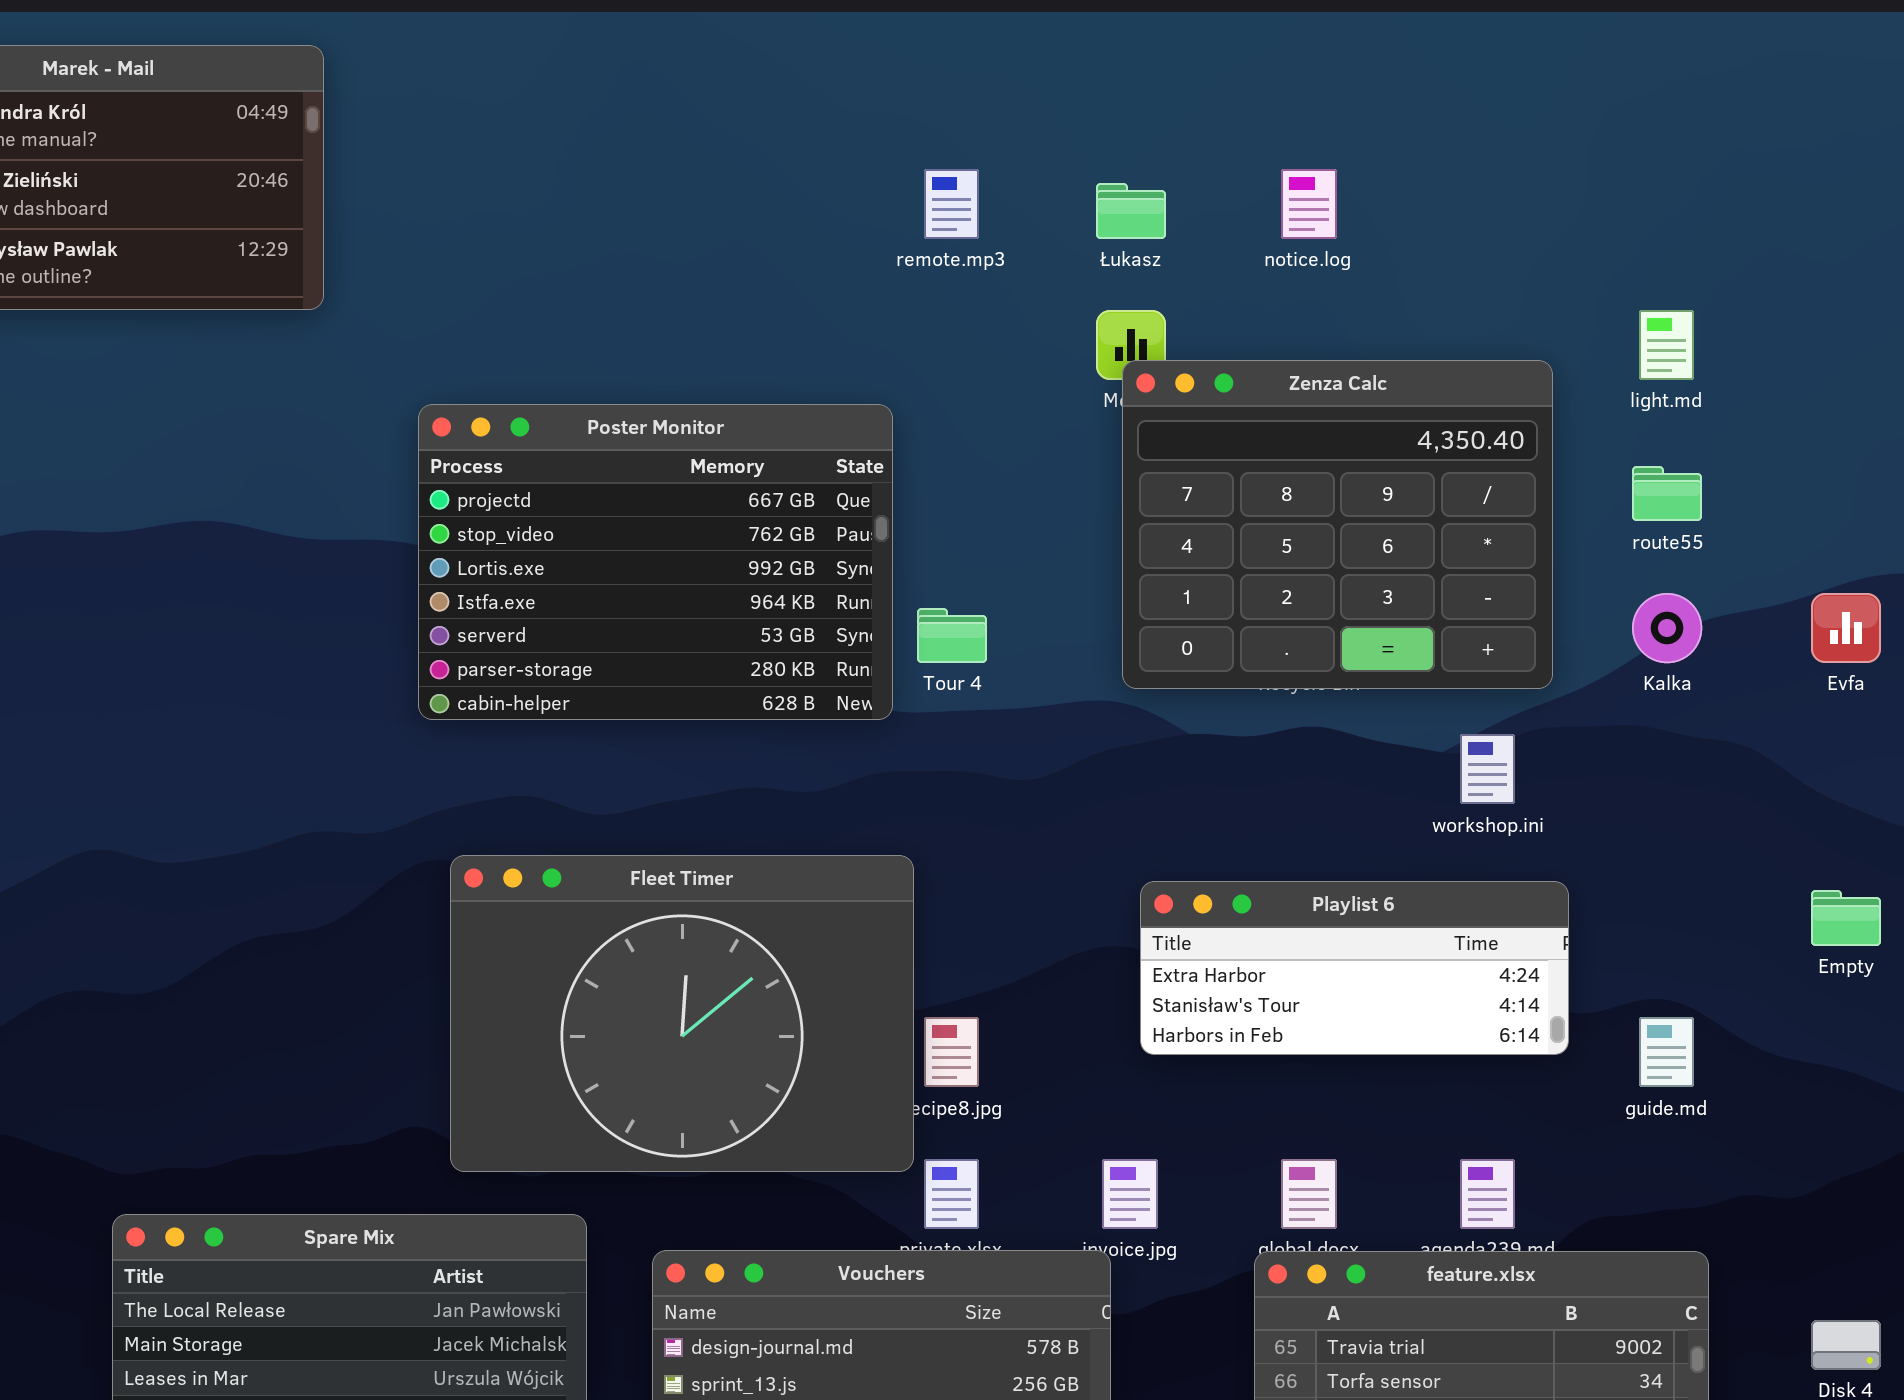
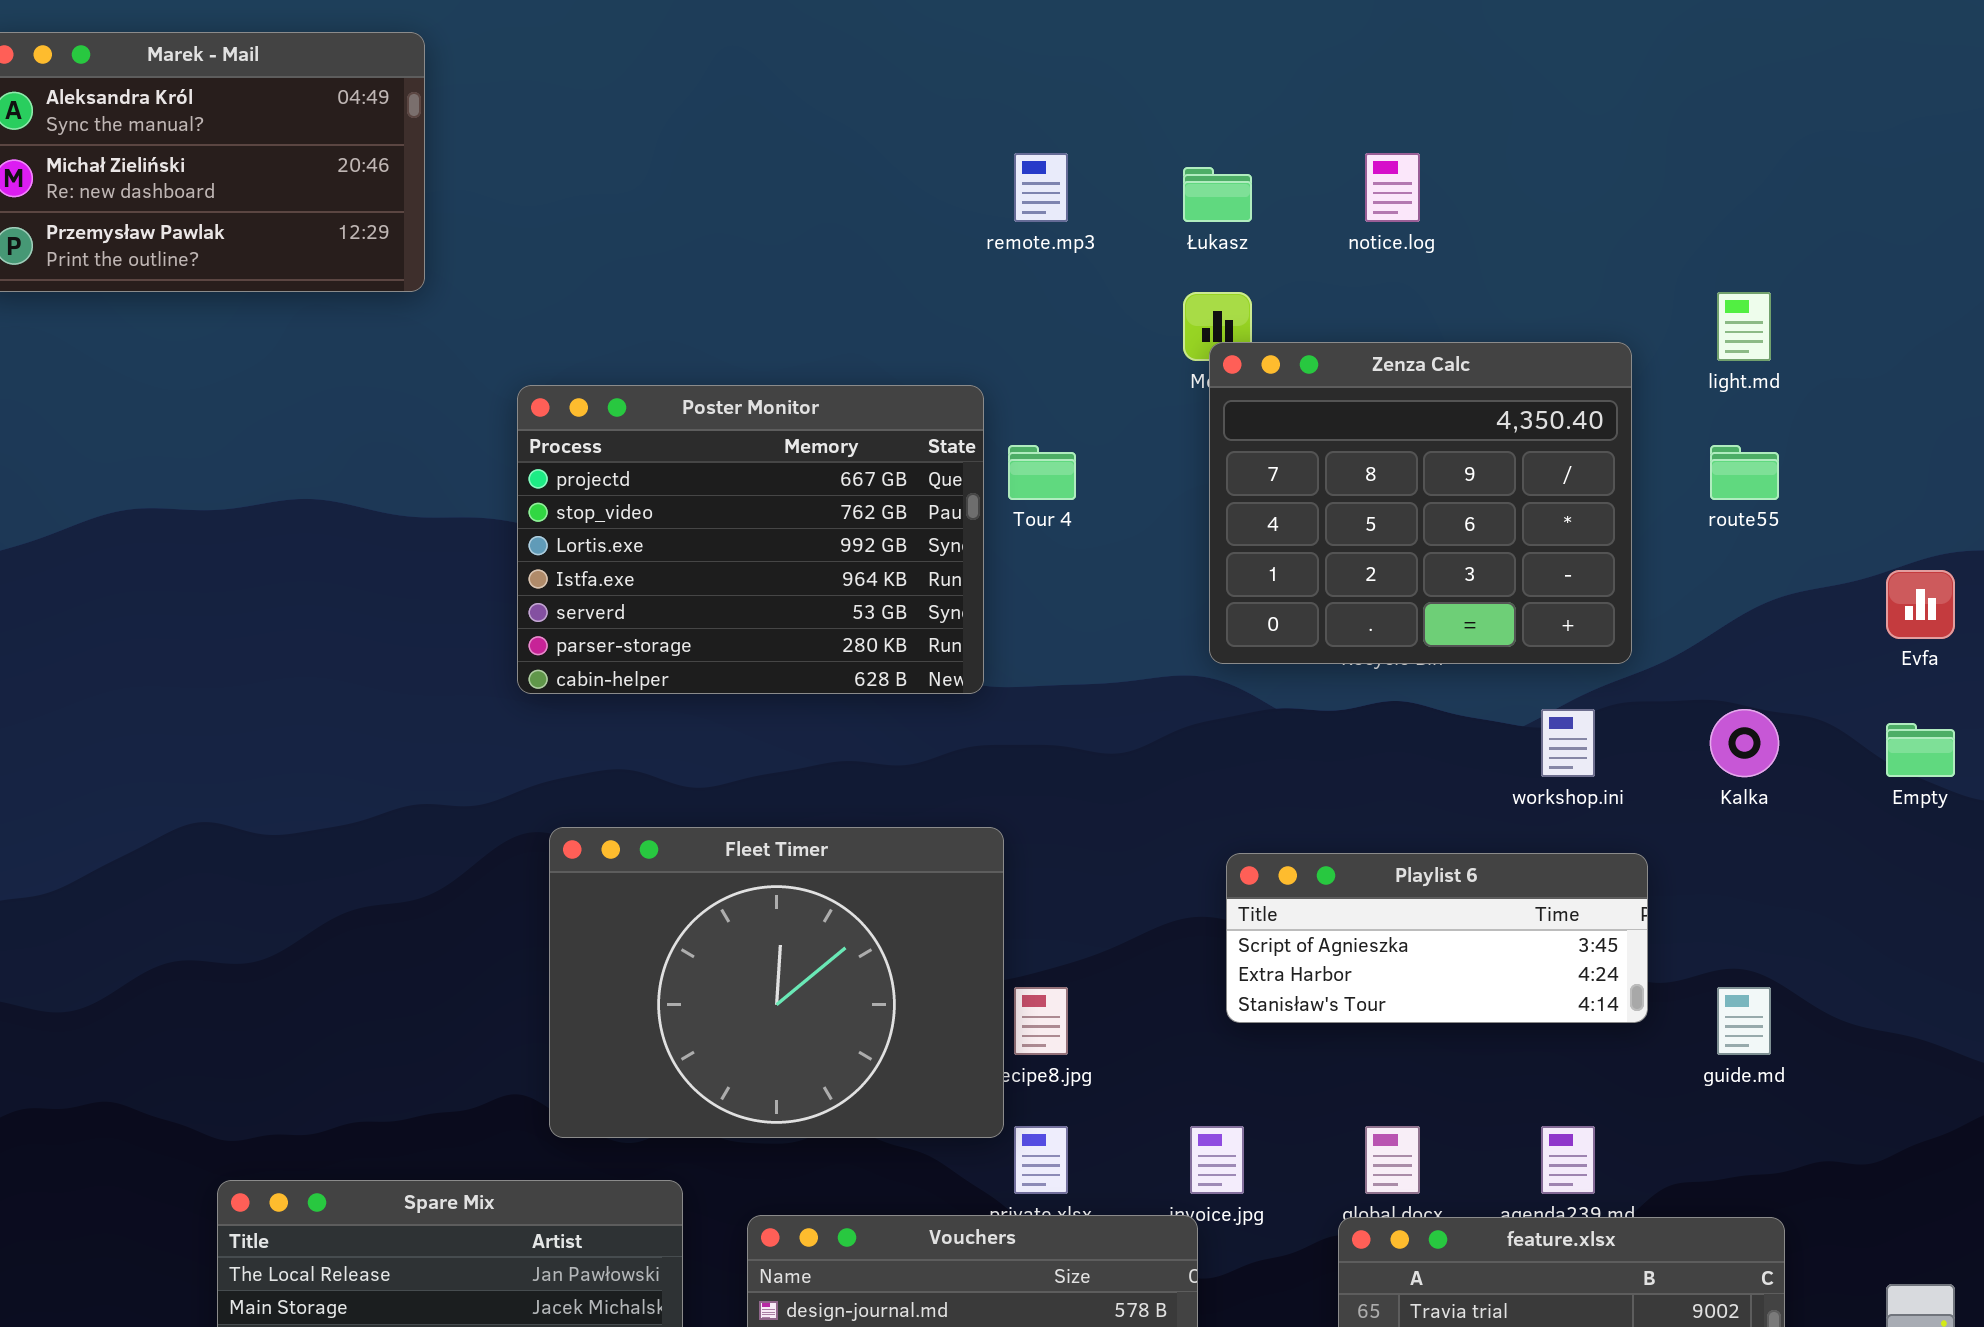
Kalka: [1632,593,1702,663] -> [1710,709,1779,777], moved
Tour 4: [917,608,987,663] -> [1008,445,1076,500], moved
Playlist 6: [1140,881,1569,1055] -> [1226,853,1648,1023], scrolled up 1 row
Empty: [1811,890,1881,946] -> [1886,723,1955,777], moved

